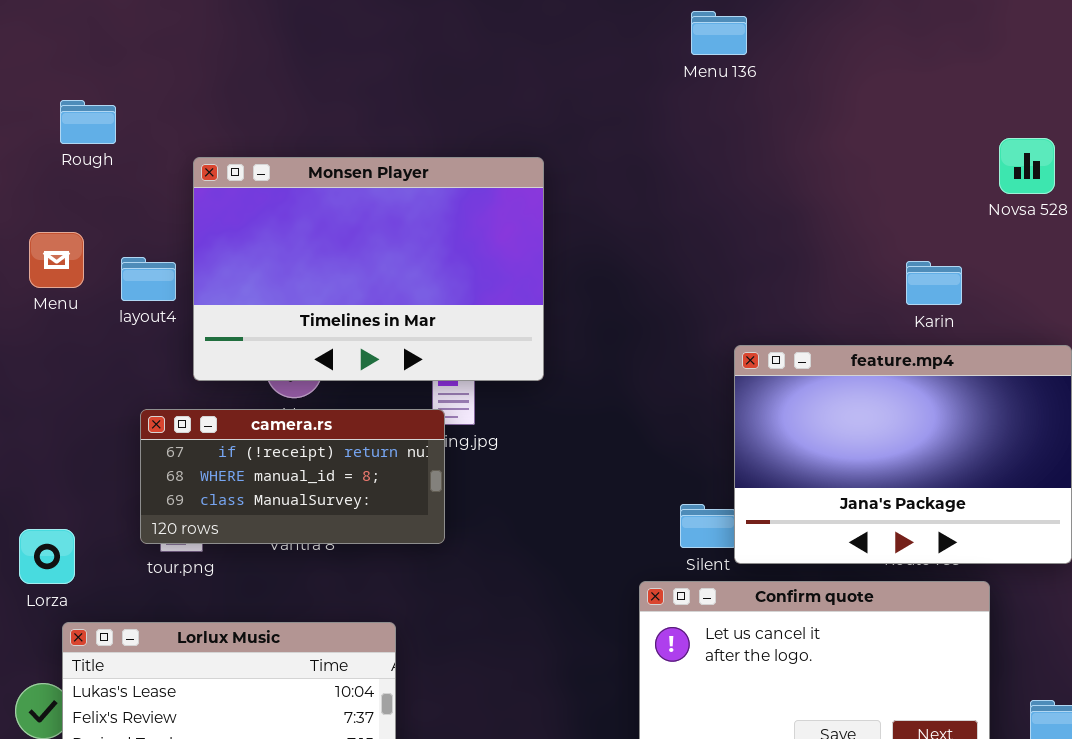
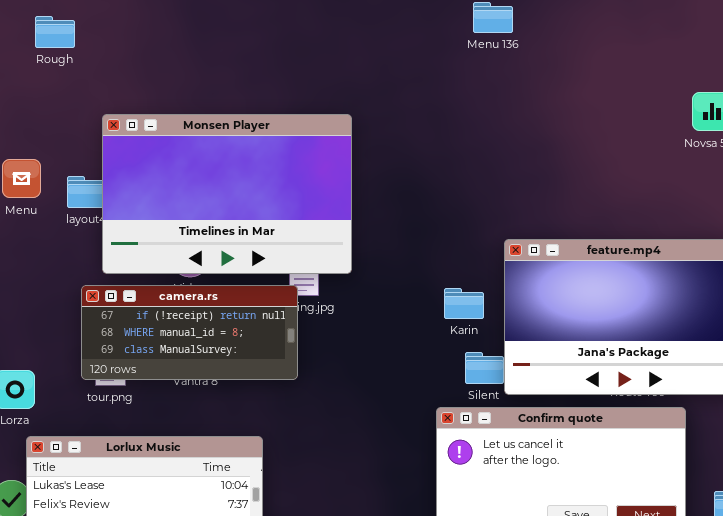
Rough: [60,100,116,144] -> [35,16,75,48], moved
Monsen Player: [193,157,544,381] -> [102,114,352,274], moved
Karin: [906,261,962,305] -> [444,288,484,319], moved

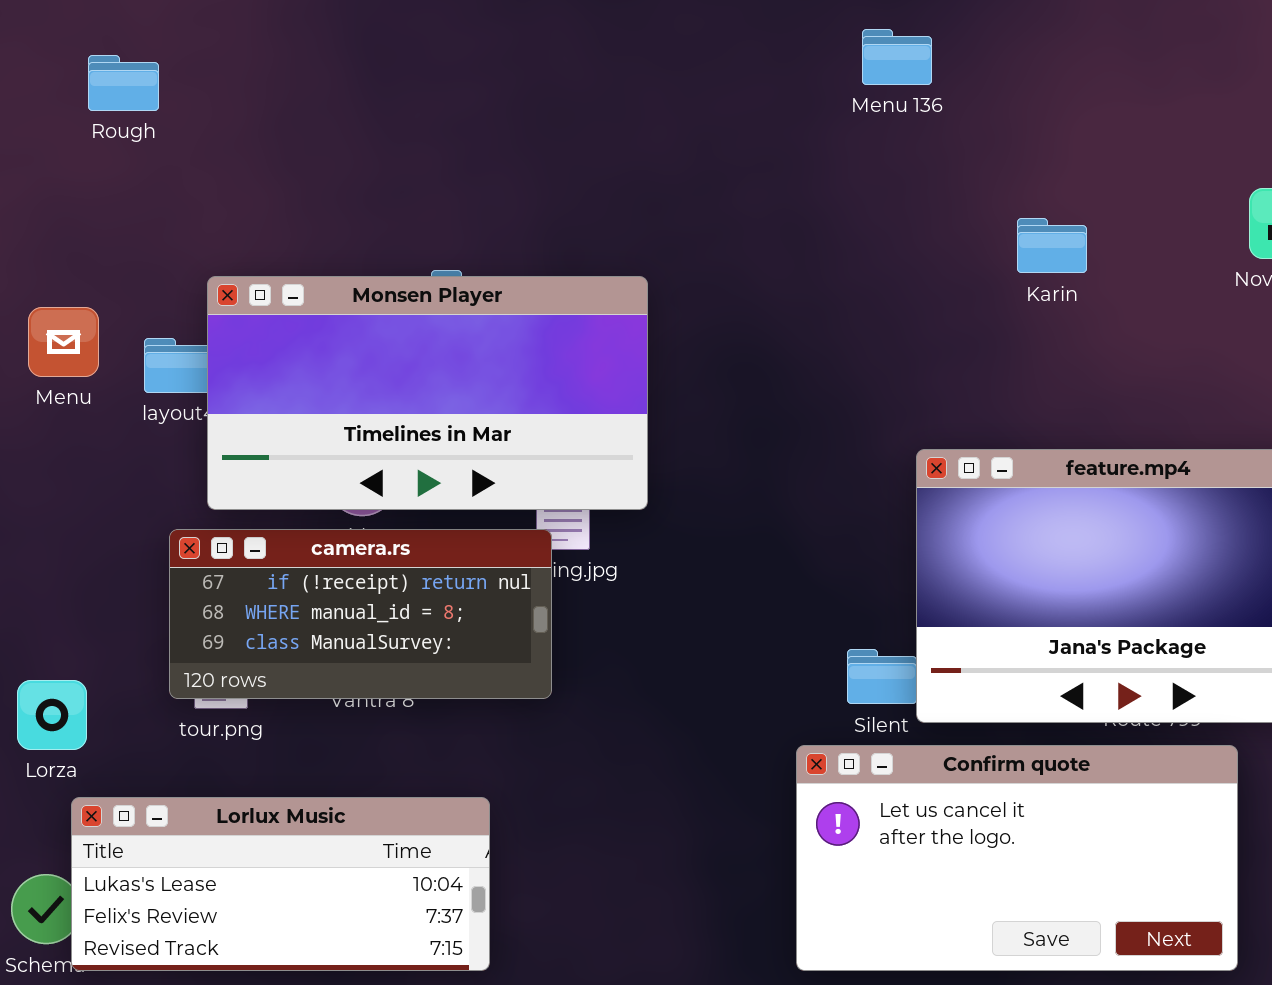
Monsen Player: [102,114,352,274] -> [207,276,648,510], resized
Karin: [444,288,484,319] -> [1017,218,1087,273], moved

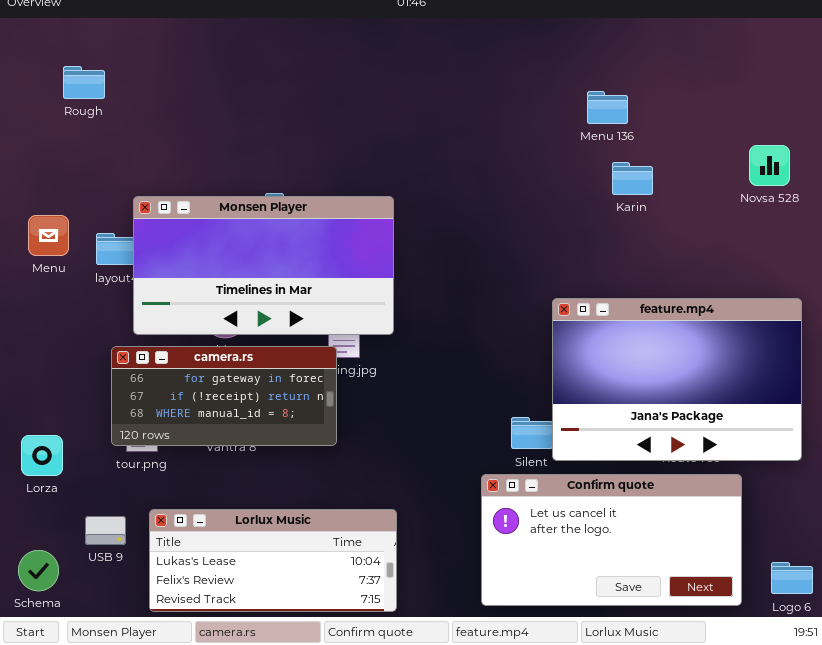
Menu 136: [862,29,932,85] -> [587,91,628,124], moved
camera.rs: [169,529,552,699] -> [111,346,337,446], scrolled up 1 row
Lorlux Music: [71,797,490,971] -> [149,509,397,612], moved

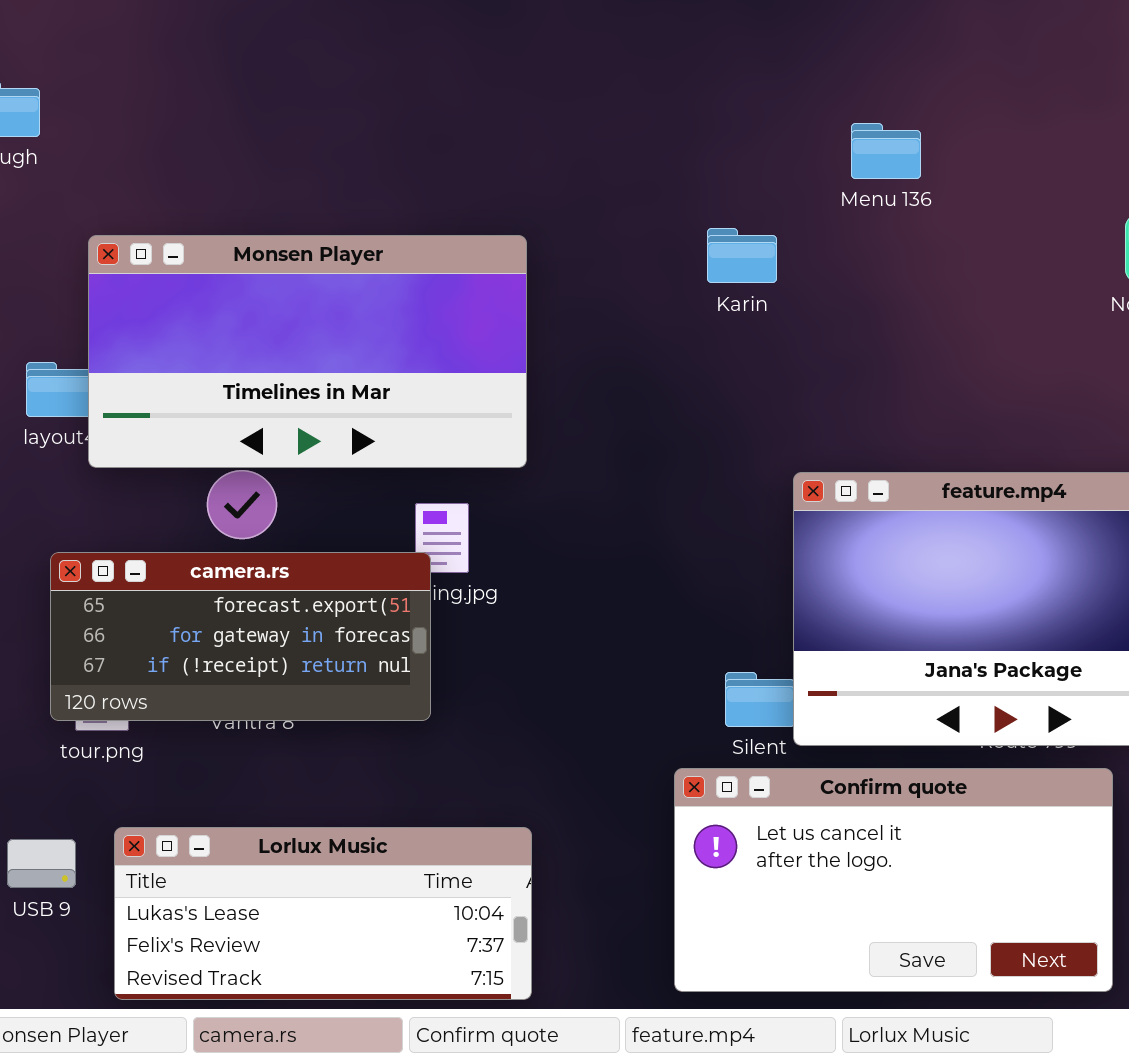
Karin: [612,162,653,195] -> [707,228,777,283], moved
Monsen Player: [133,196,394,335] -> [88,235,527,468], moved
camera.rs: [111,346,337,446] -> [50,552,431,721], scrolled up 1 row

